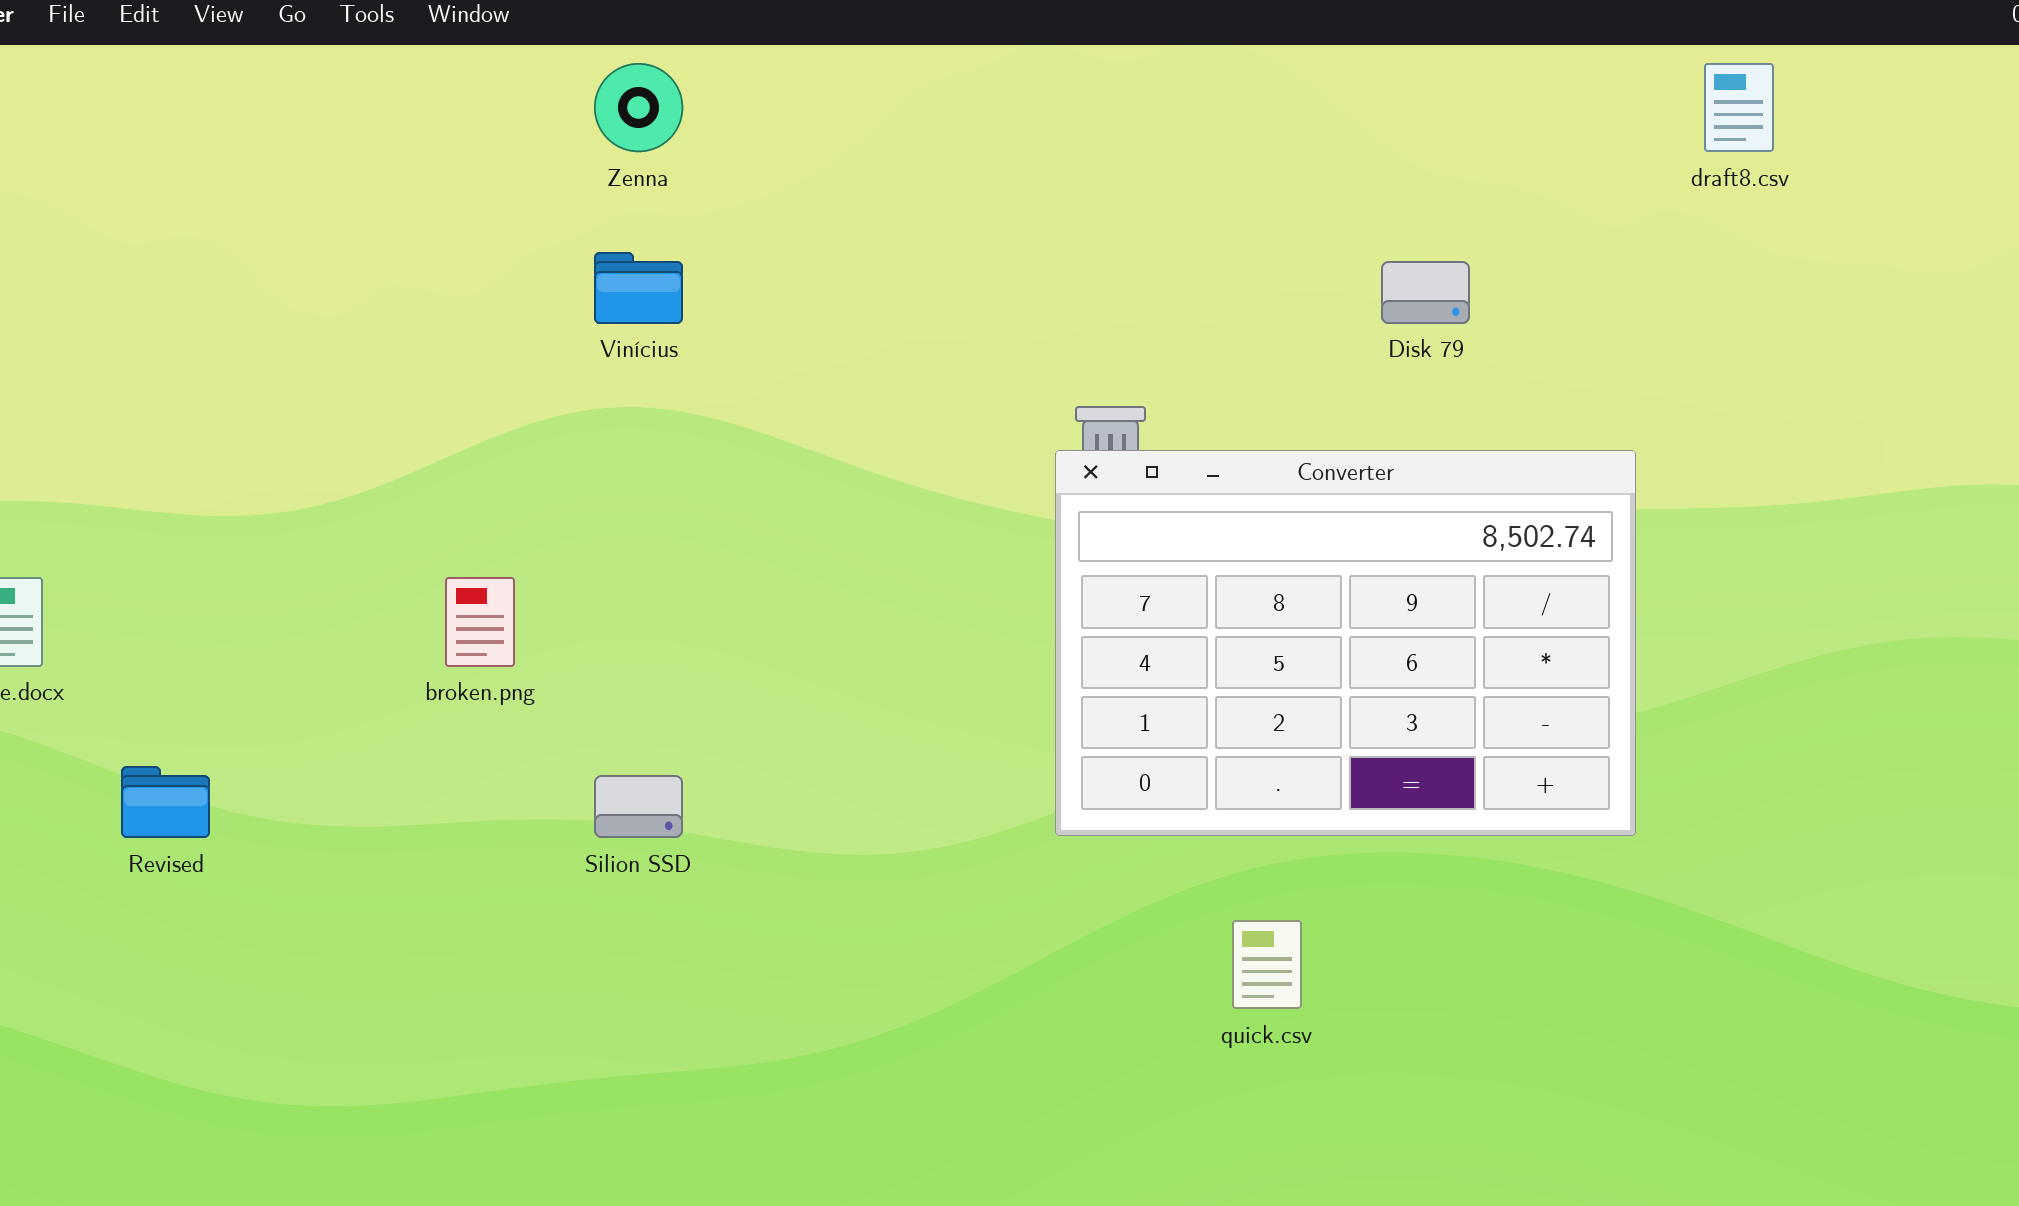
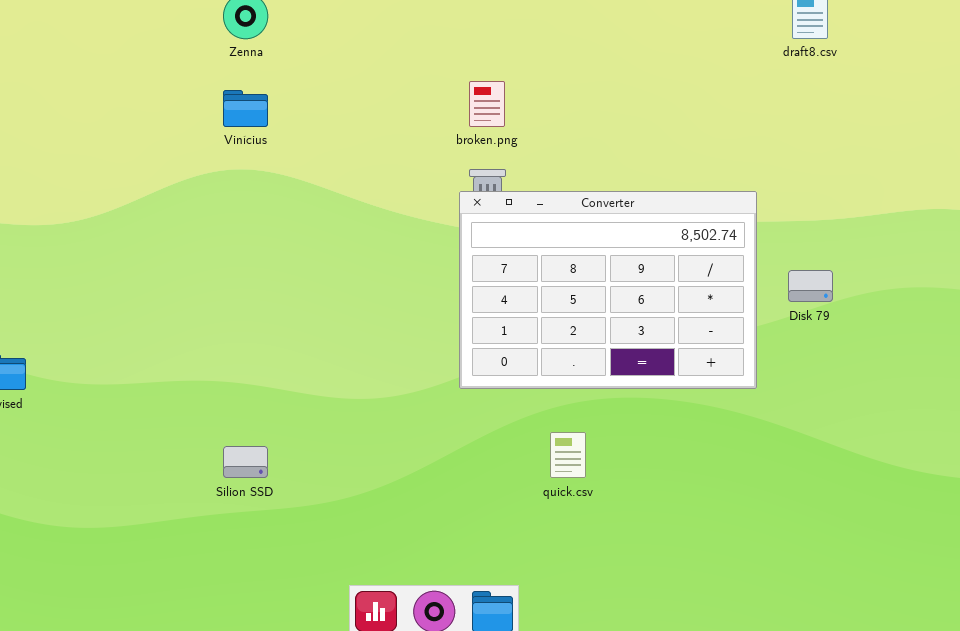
Disk 79: [1381,261,1470,324] -> [788,270,833,302], moved
broken.png: [445,577,515,667] -> [469,81,505,127], moved
Silion SSD: [594,775,683,838] -> [223,446,268,478], moved

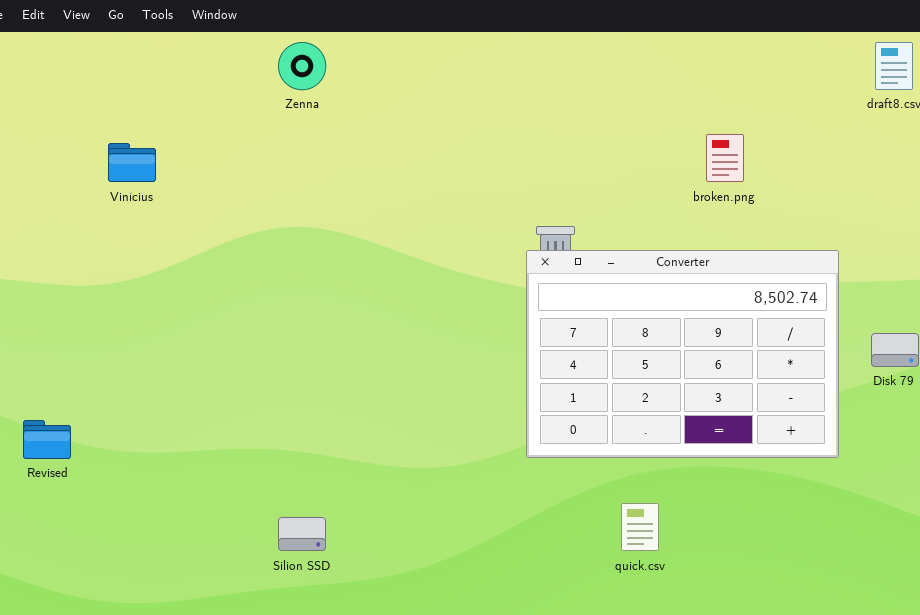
broken.png: [469,81,505,127] -> [706,134,744,182], moved
Vinícius: [223,90,268,127] -> [108,143,156,182], moved

